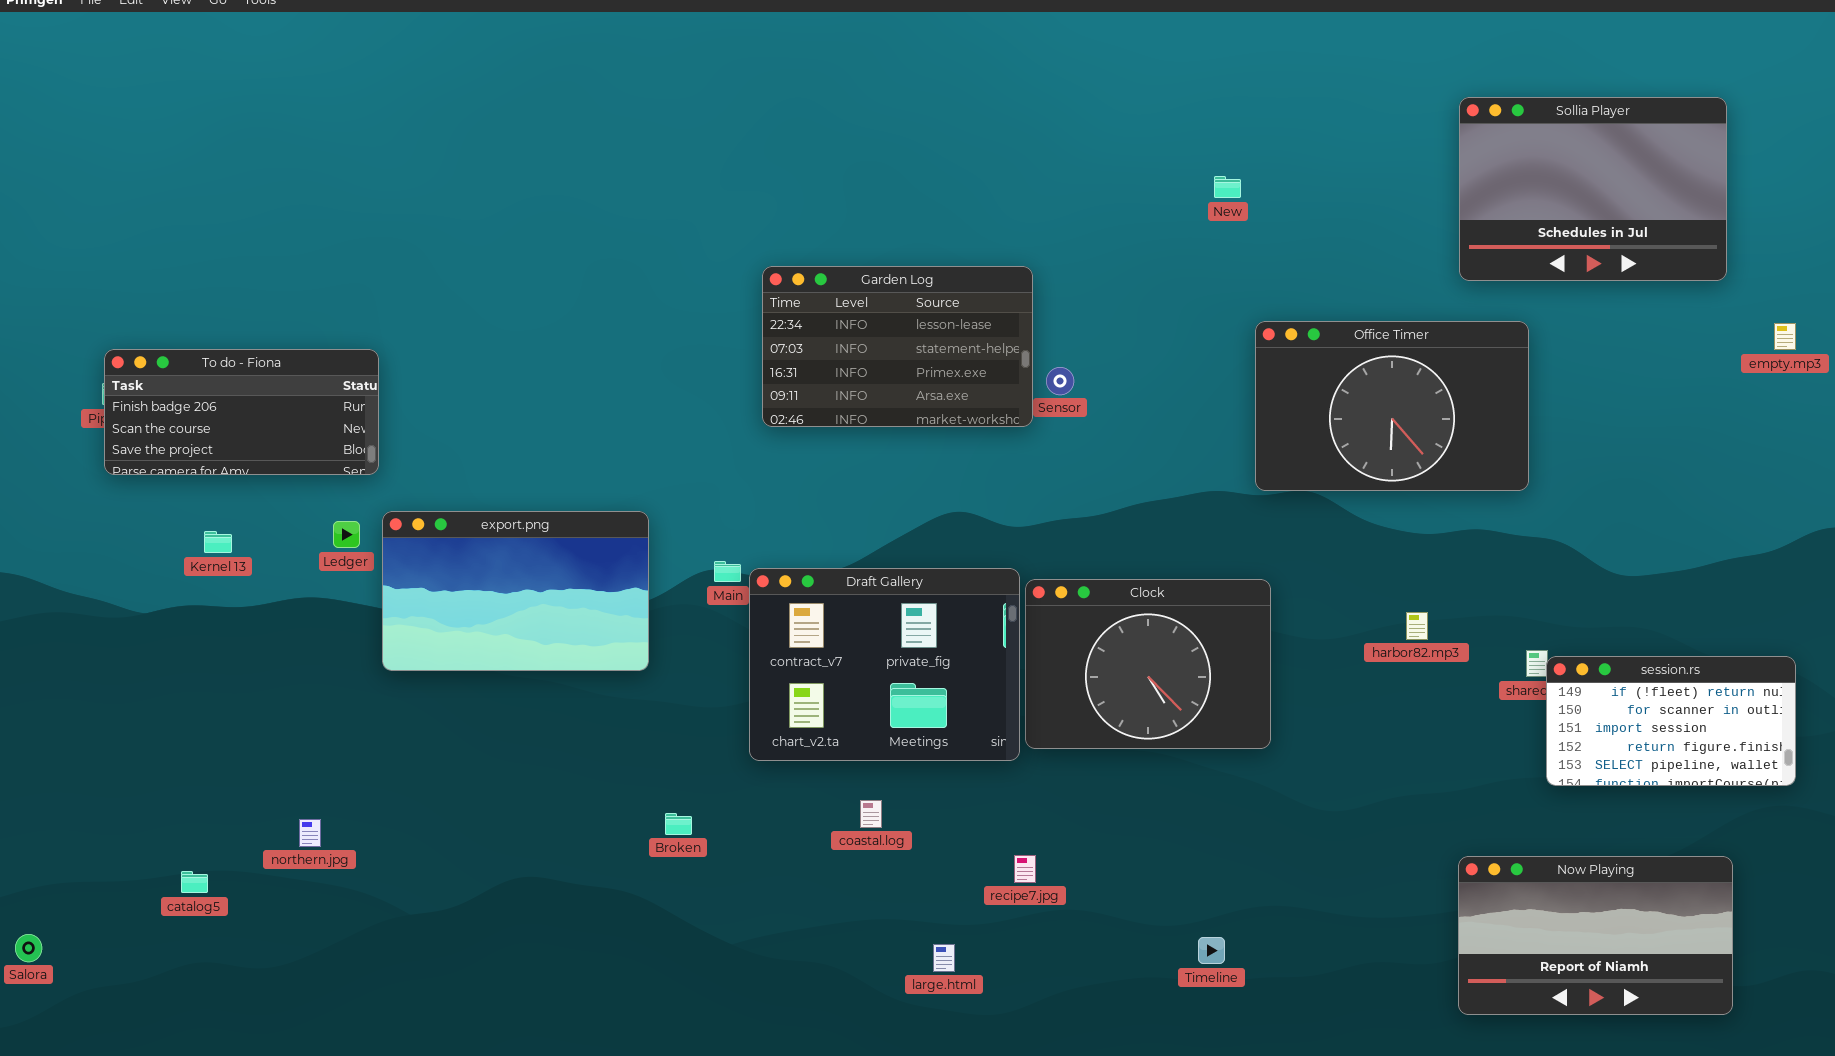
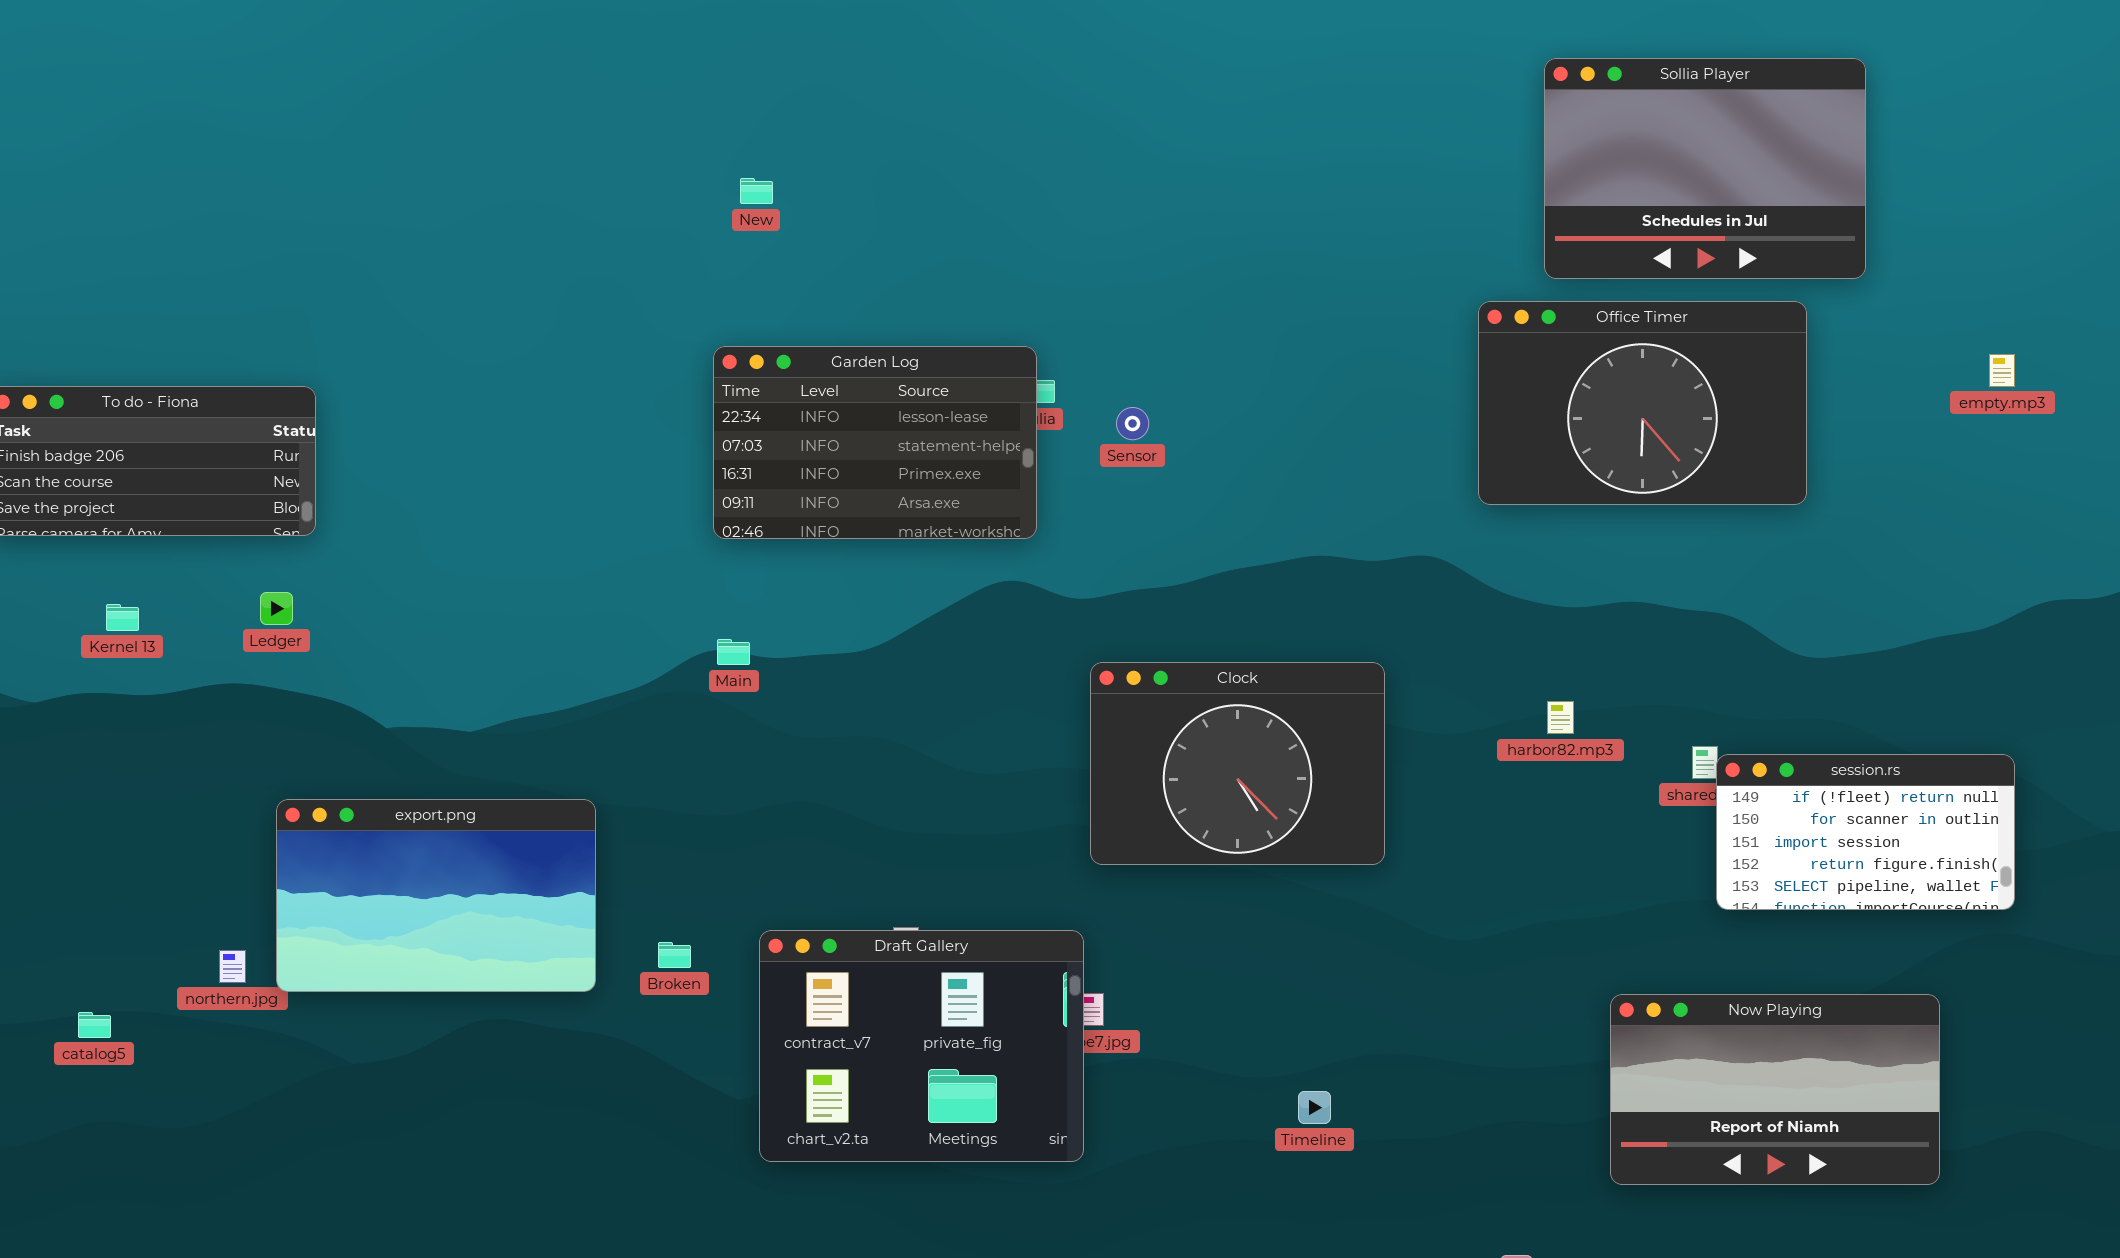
Sollia Player: [1459,97,1727,281] -> [1544,58,1866,279], moved
New: [1214,176,1241,198] -> [740,178,773,204], moved
Garden Log: [762,266,1033,427] -> [713,346,1037,539], moved
Office Timer: [1255,321,1529,491] -> [1478,301,1807,505], moved
export.png: [382,511,649,671] -> [276,799,596,992], moved
Draft Gallery: [749,568,1020,761] -> [759,930,1084,1162], moved

